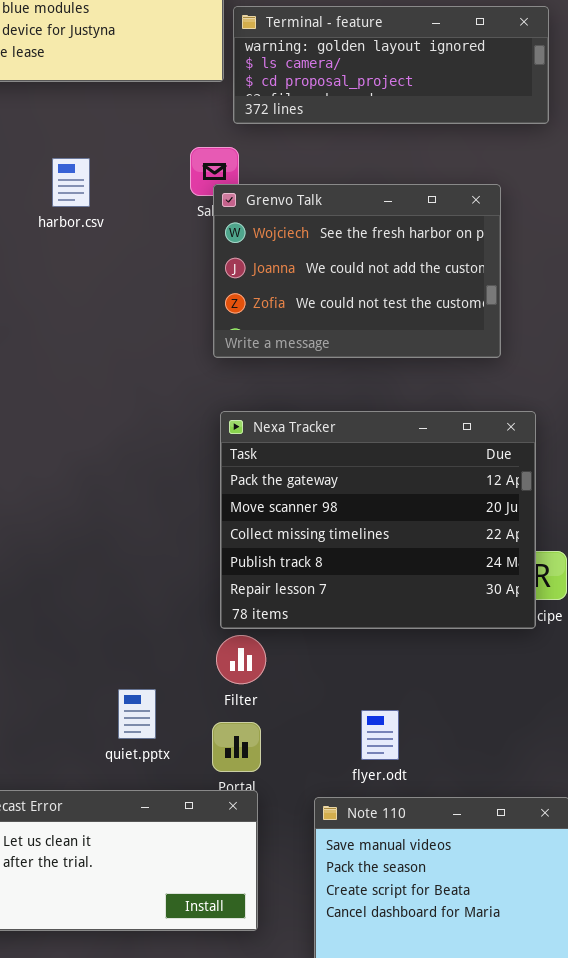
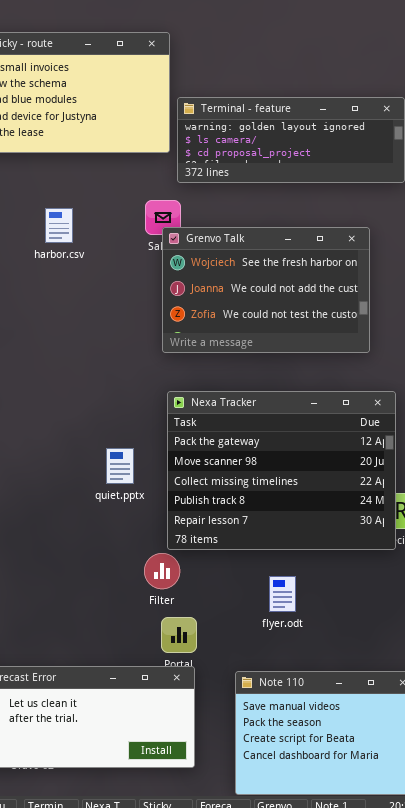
Filter: [216,635,266,684] -> [144,553,180,589], moved
quiet.pptx: [118,689,156,739] -> [106,448,134,484], moved
flyer.odt: [361,710,399,760] -> [269,576,296,612], moved

